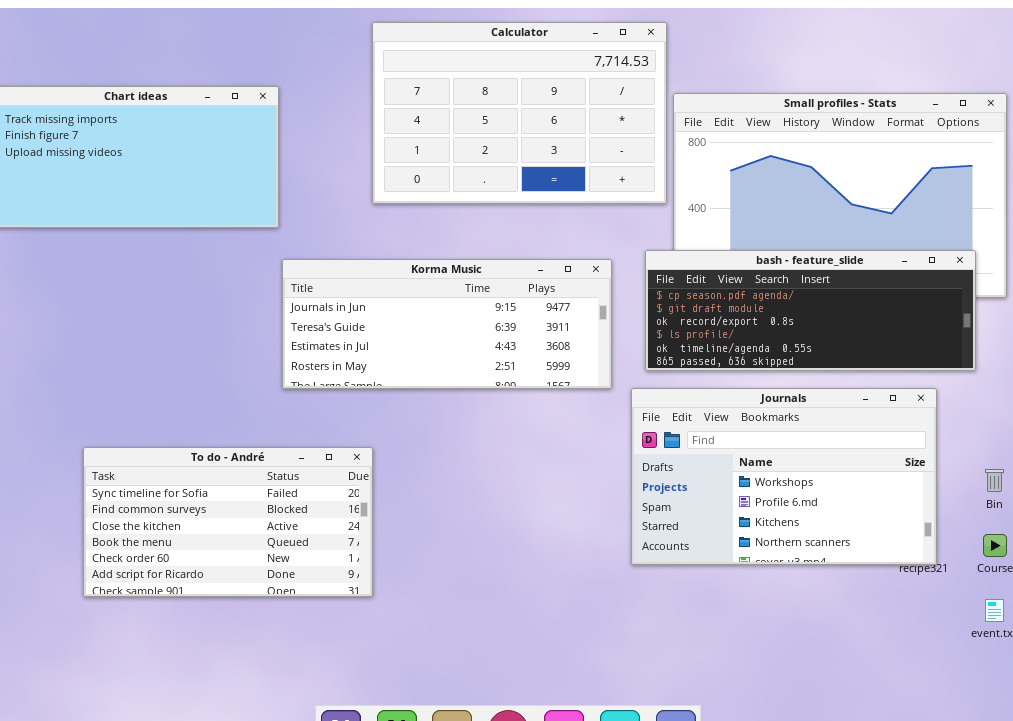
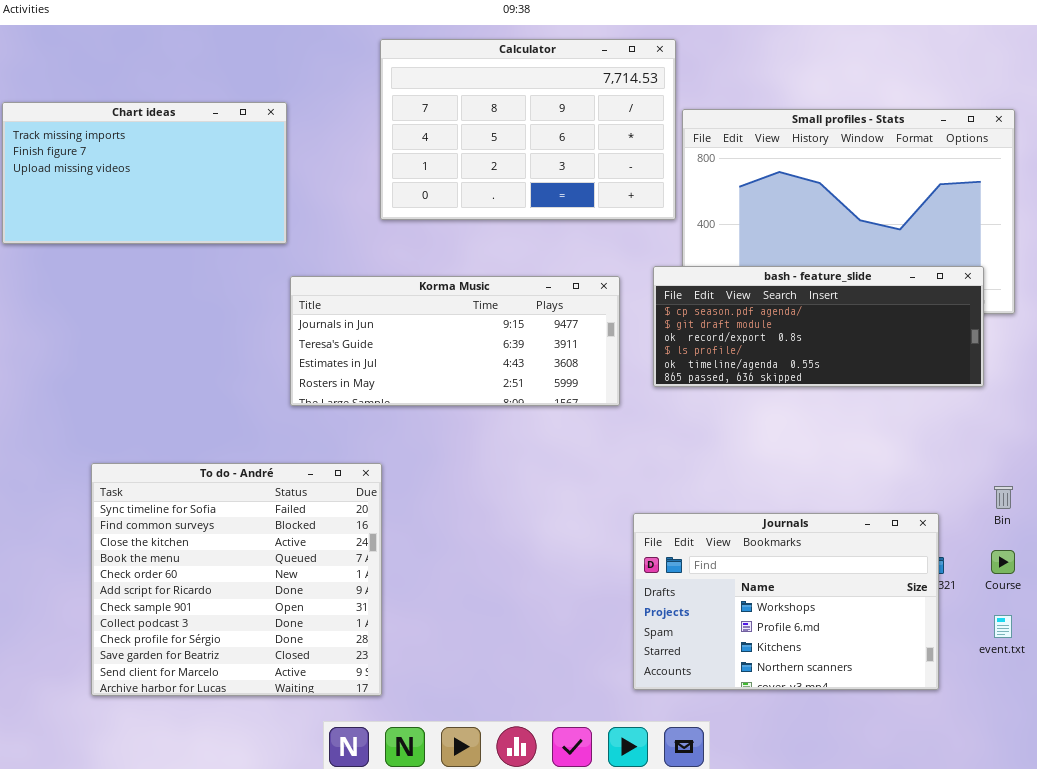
Journals: [631,388,937,565] -> [633,513,939,690], moved
To do - André: [83,447,373,597] -> [91,463,382,696], resized

